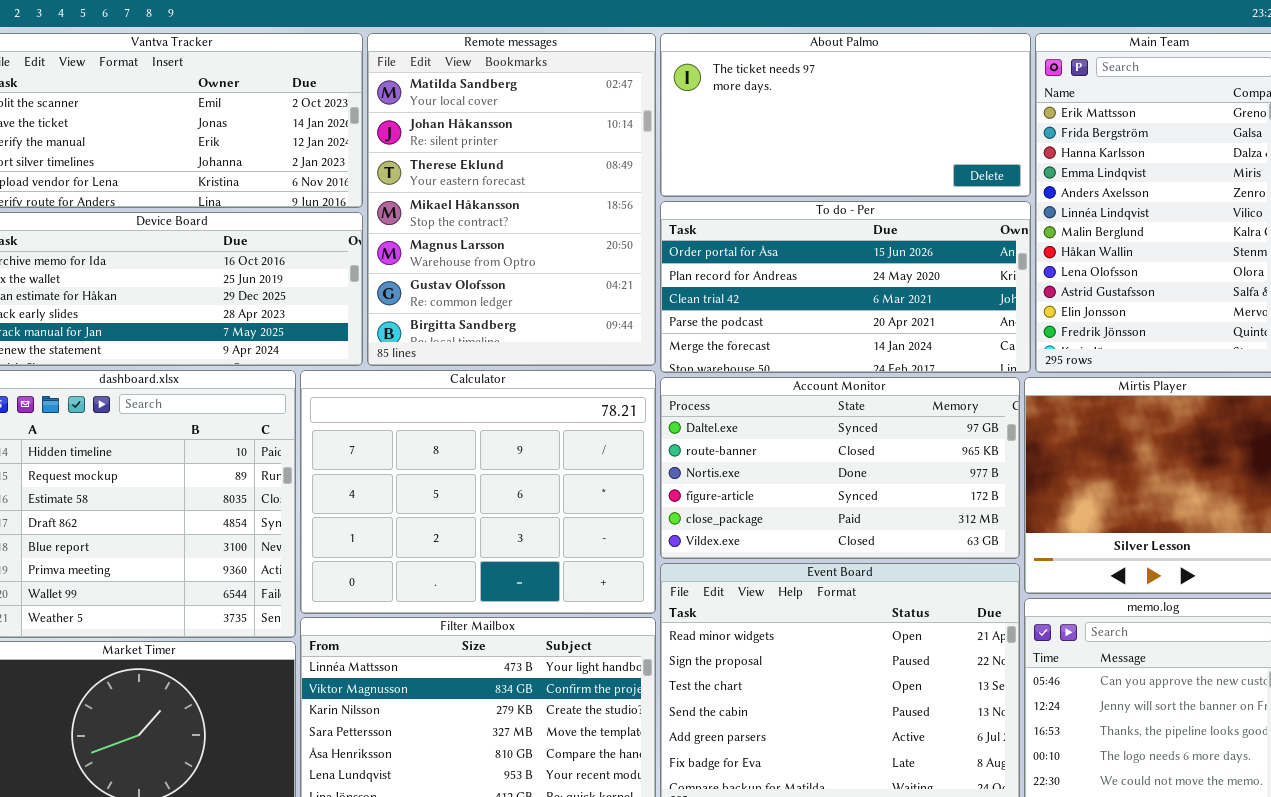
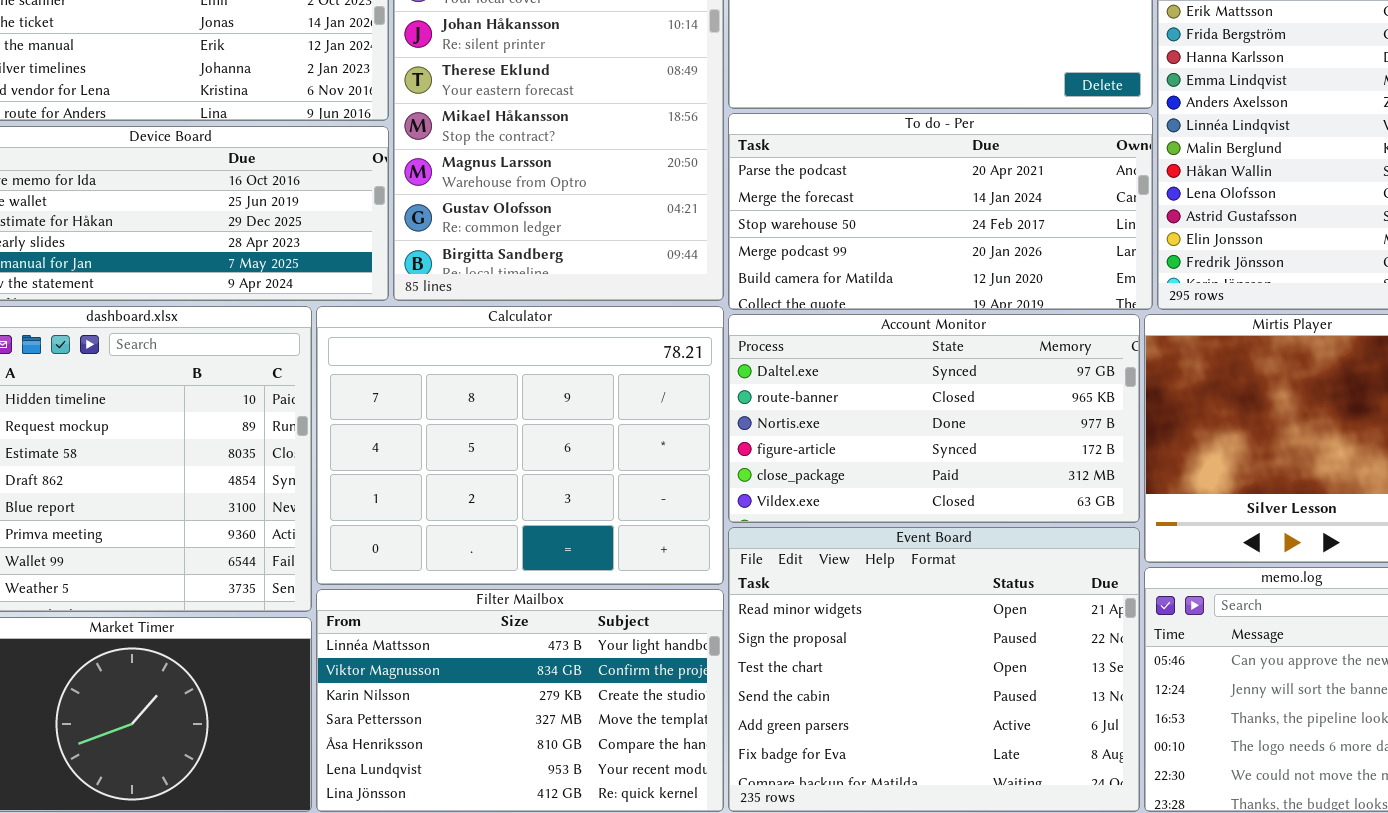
To do - Per: [660,201,1031,373] -> [728,113,1153,310], scrolled down 3 rows

